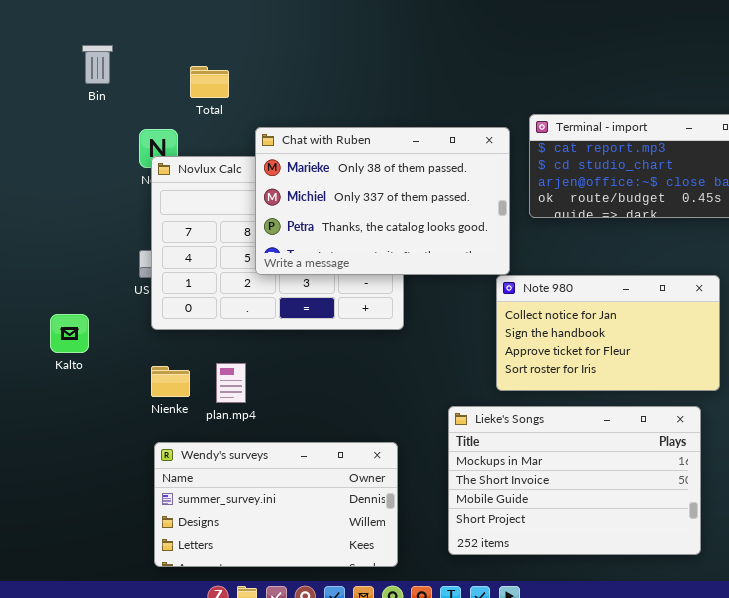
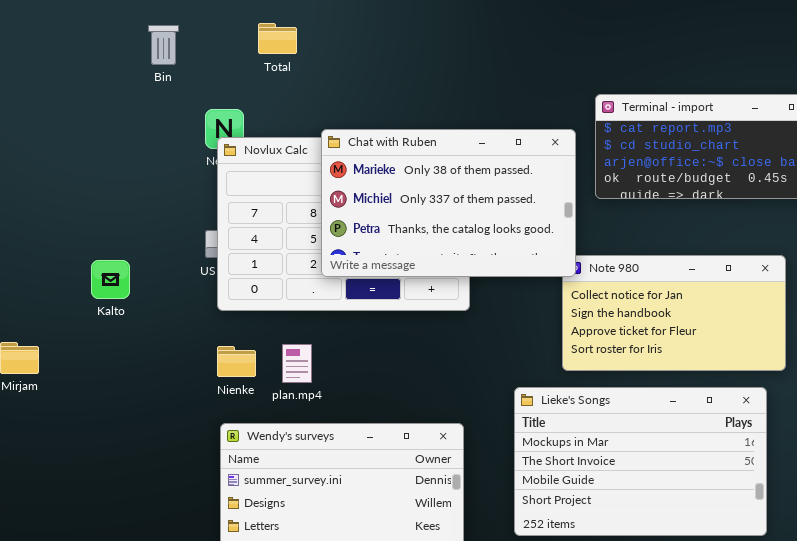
Total: [190,66,229,98] -> [258,23,297,54], moved
Chat with Ruben: [255,127,510,275] -> [321,129,576,277], moved
Kalto: [50,314,89,353] -> [91,260,130,299], moved

